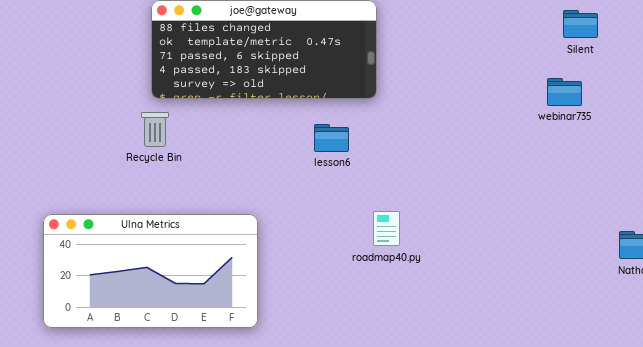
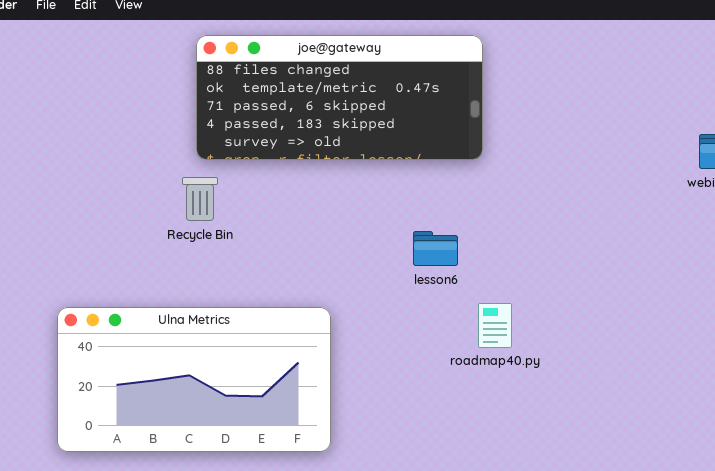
lesson6: [314,124,349,152] -> [413,231,458,266], moved

